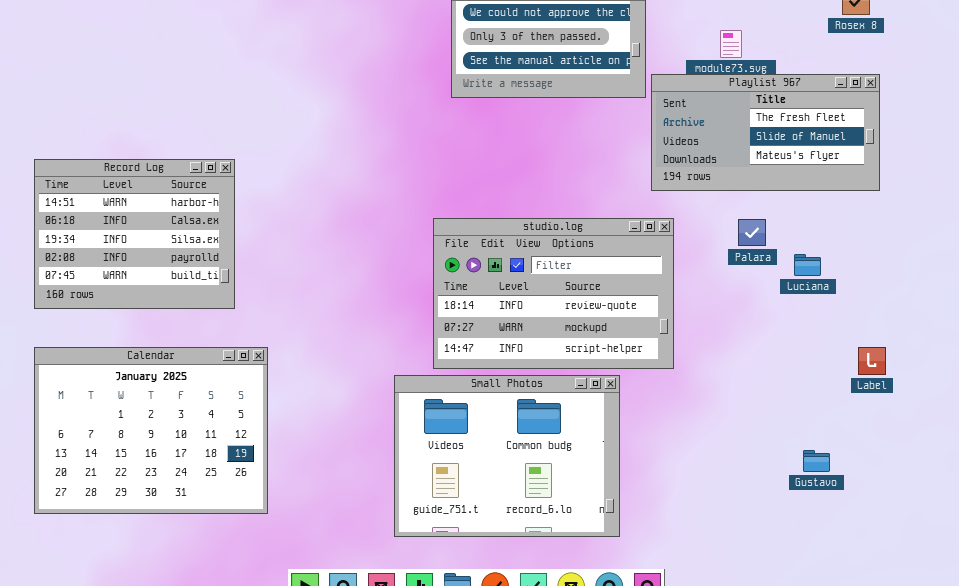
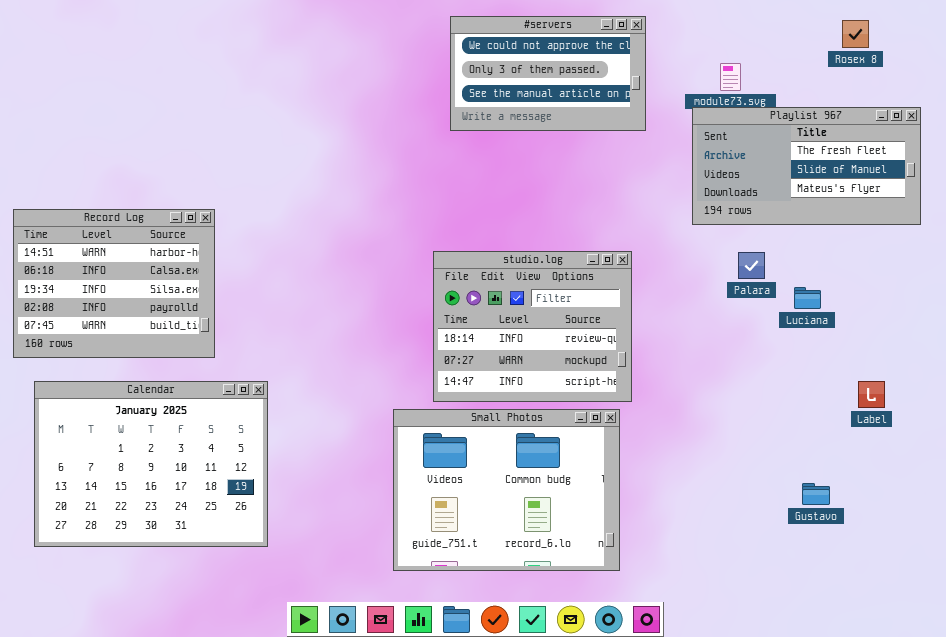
Playlist 967: [651,74,880,191] -> [692,107,921,225], moved
Record Log: [34,159,235,309] -> [13,209,215,358], moved
studio.log: [433,218,674,369] -> [433,251,632,402], resized

